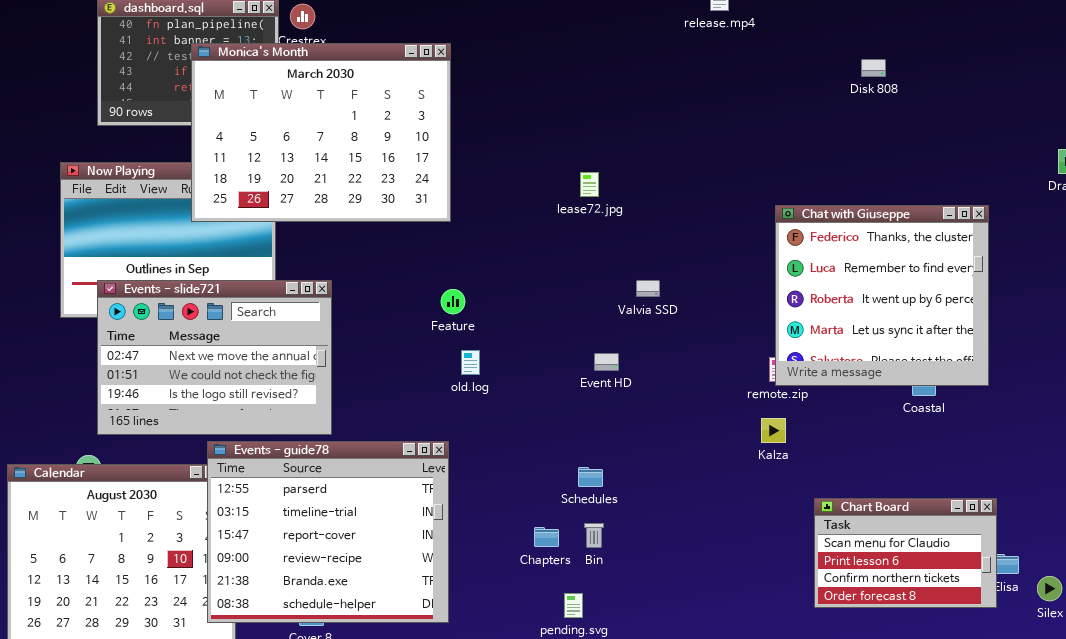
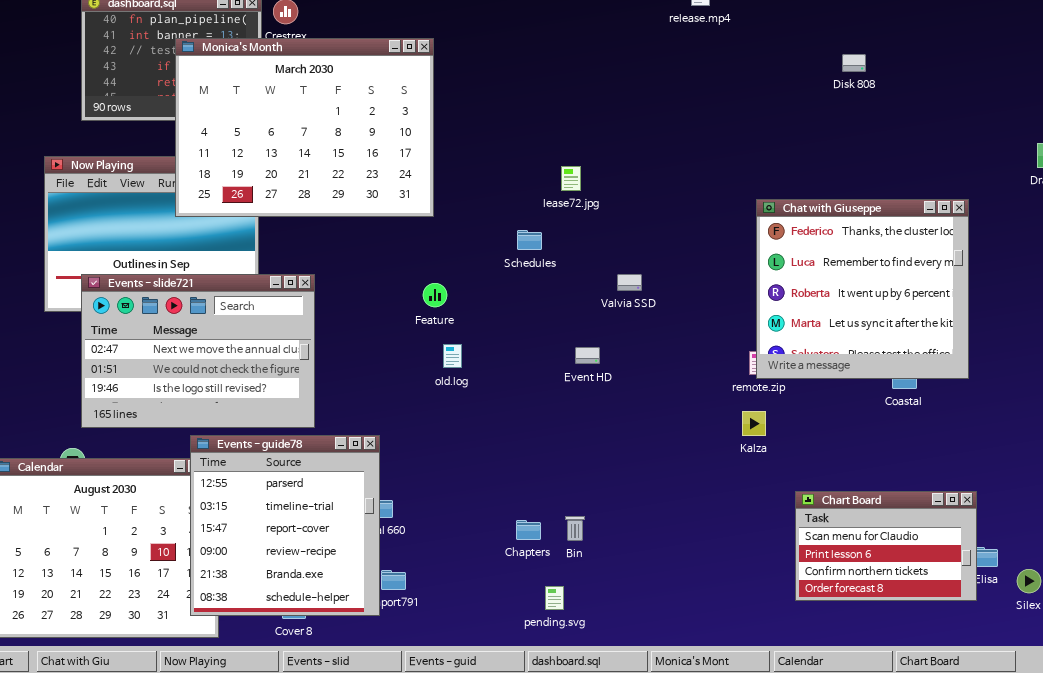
Events - guide78: [207,441,449,623] -> [190,435,380,616], resized
Schedules: [578,467,603,487] -> [517,230,542,250], moved

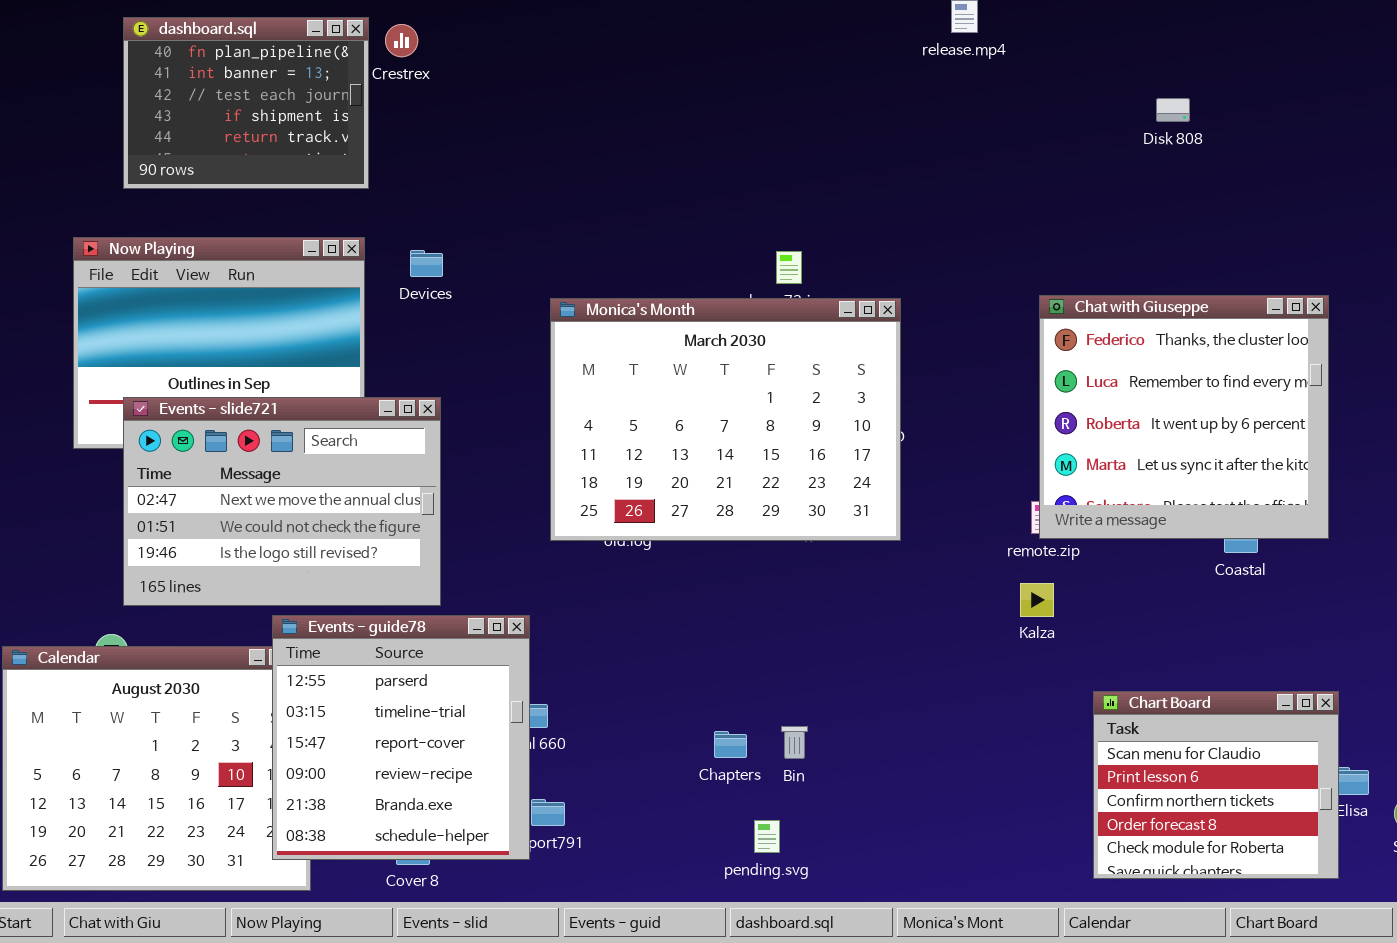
Monica's Month: [175,38,434,217] -> [550,298,901,541], moved
Chart Board: [795,491,977,601] -> [1093,691,1339,879], resized

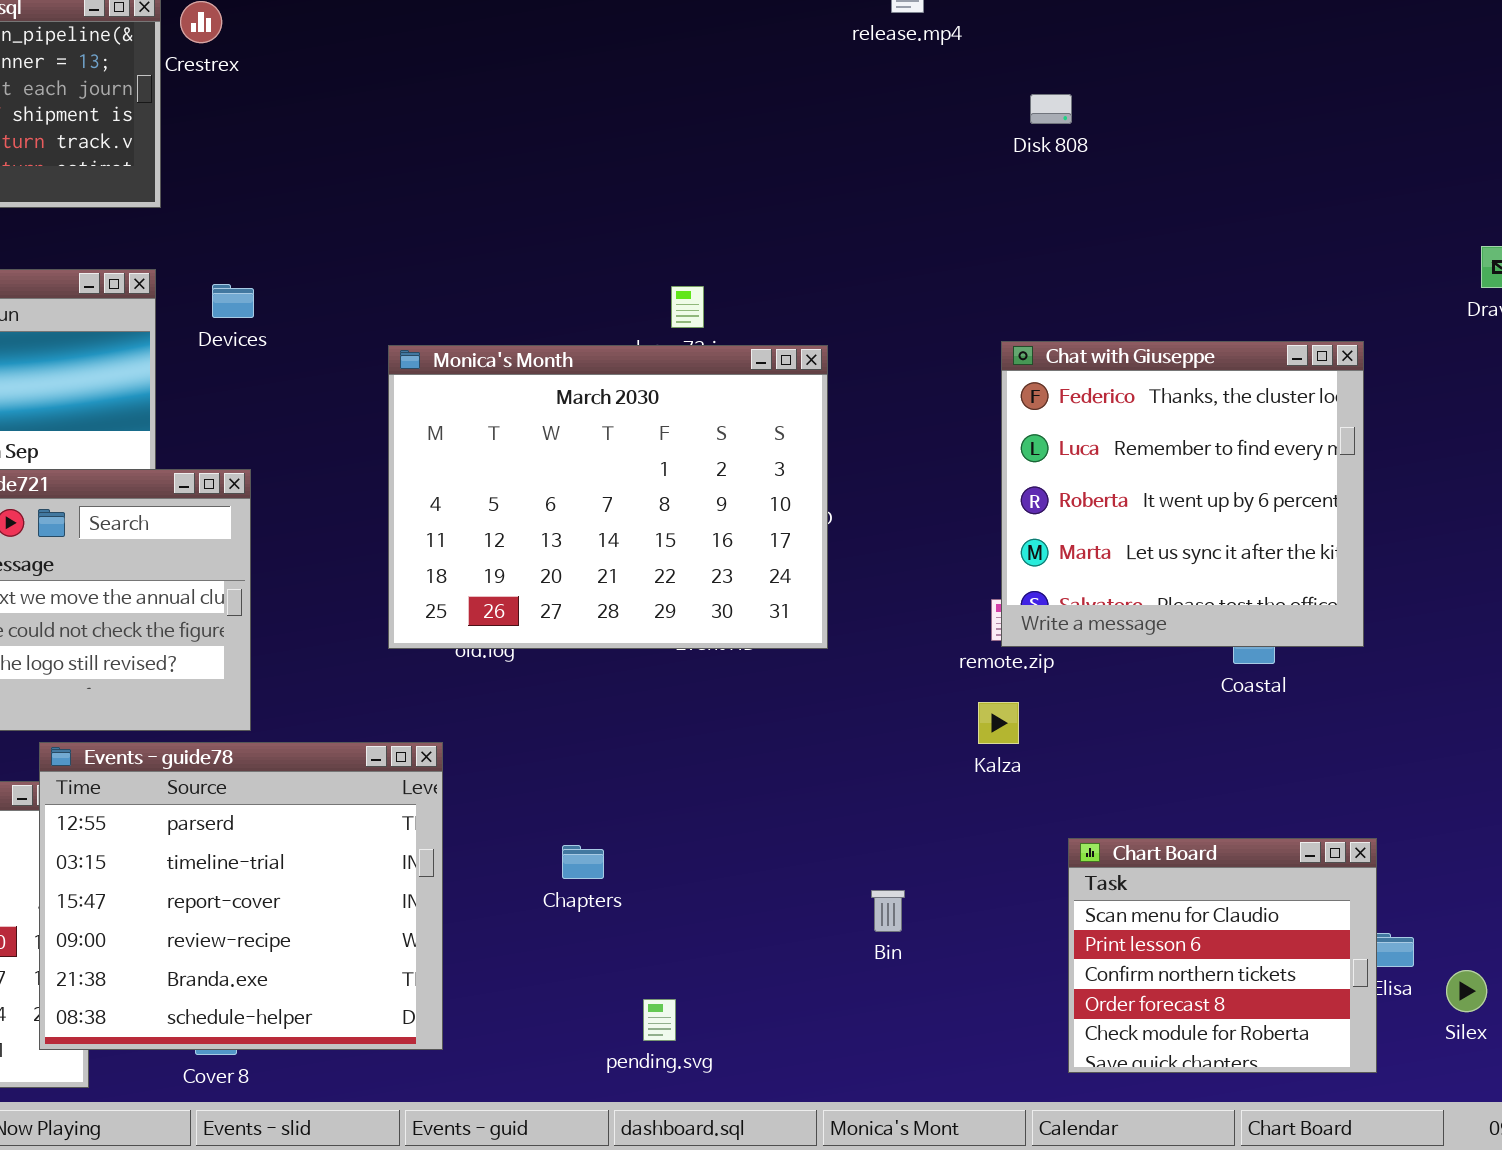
Disk 808: [1156,98,1190,122] -> [1030,94,1072,124], moved
Events - guide78: [272,615,530,860] -> [39,742,443,1050], resized
Bin: [781,726,808,759] -> [871,890,905,932], moved
Chapters: [714,731,747,758] -> [562,845,604,879], moved

